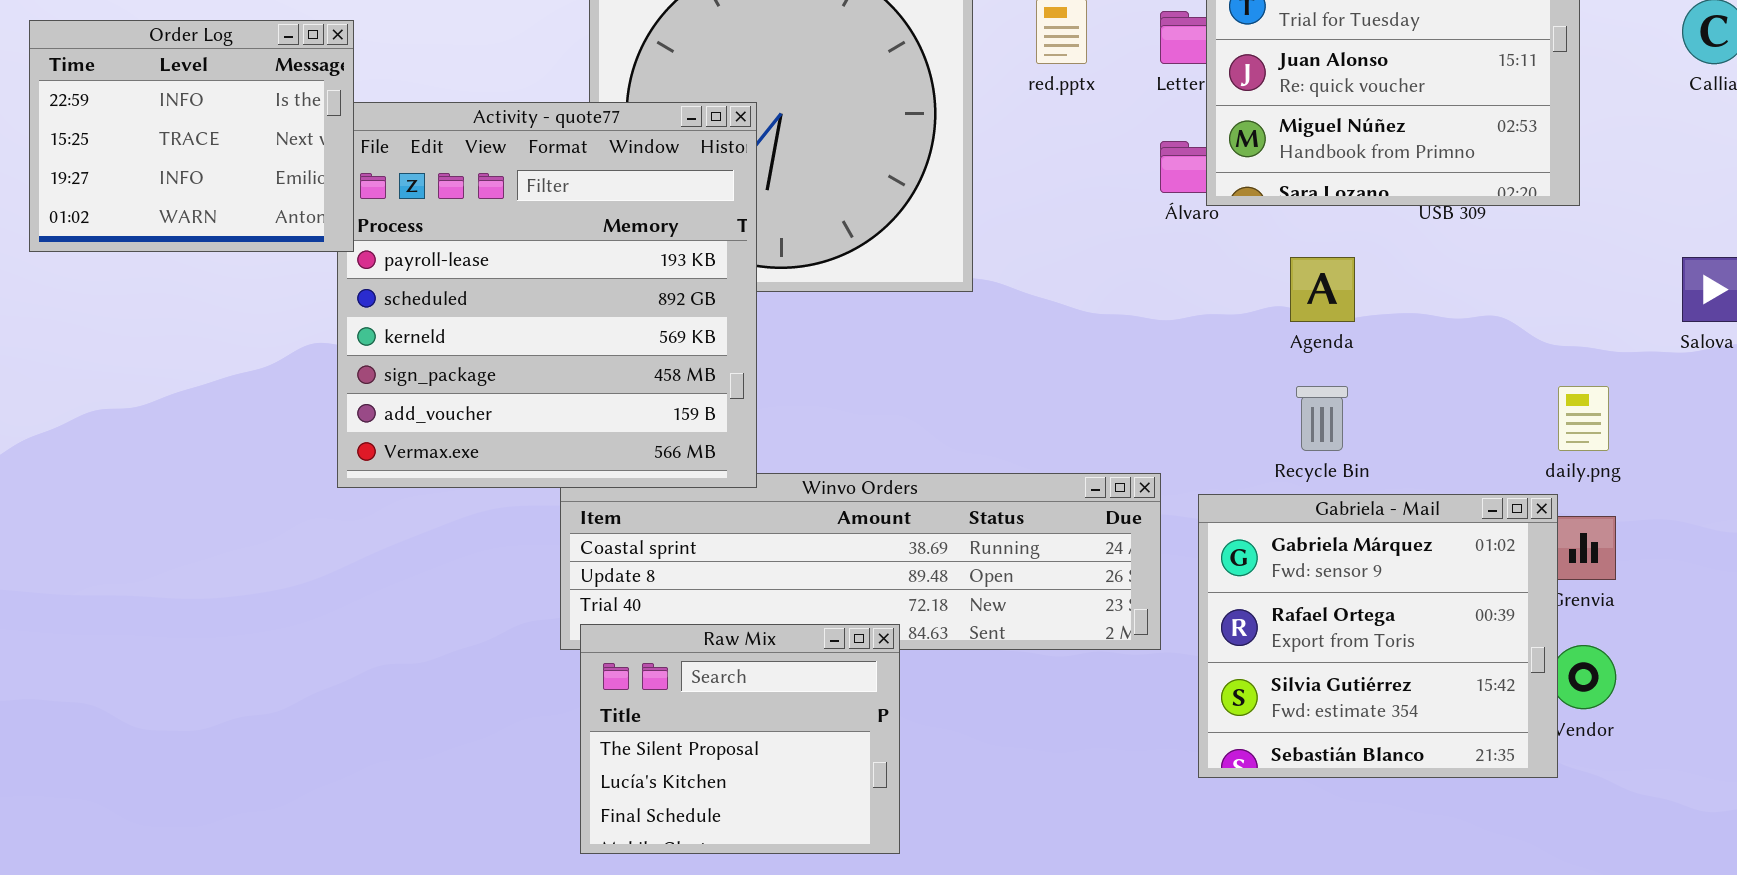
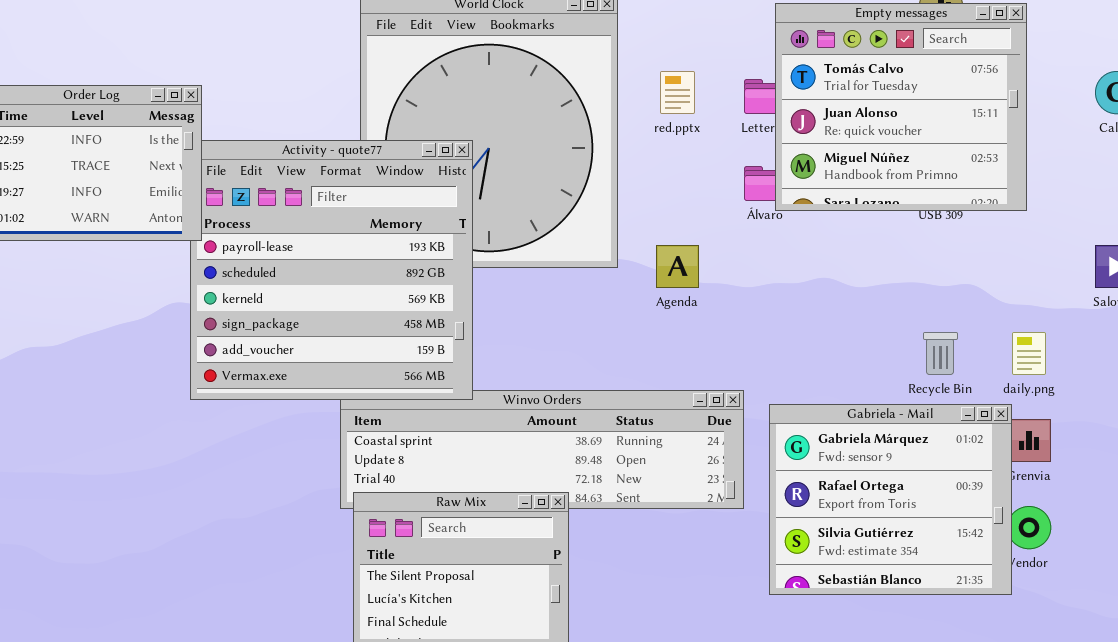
Agenda: [1290,257,1355,322] -> [656,245,699,288], moved
Recycle Bin: [1296,386,1348,451] -> [923,332,958,375], moved

